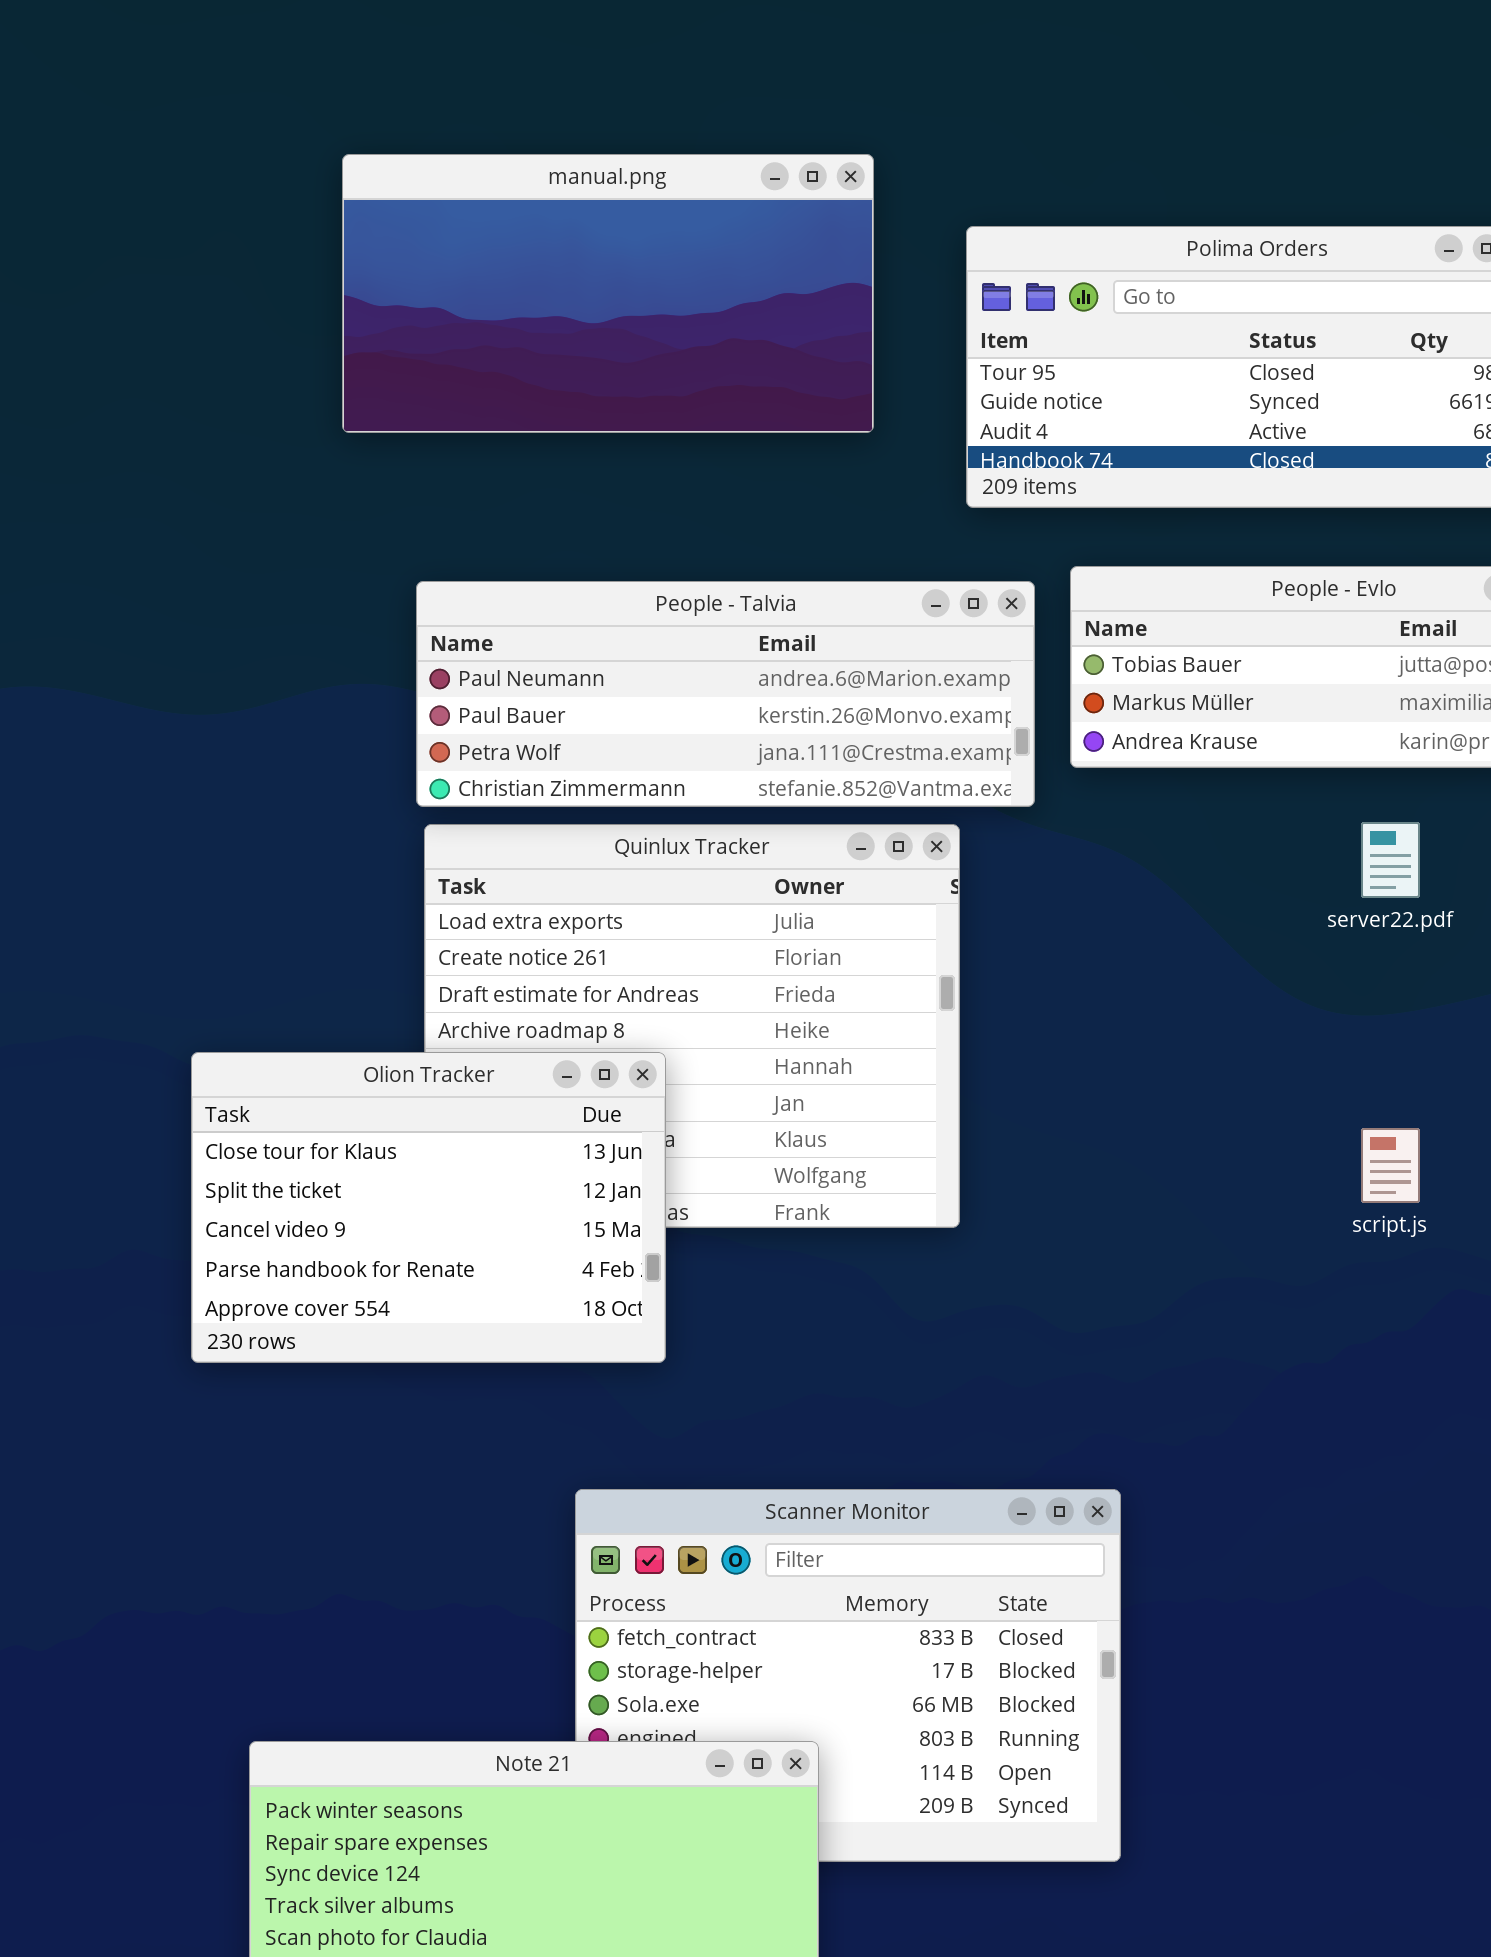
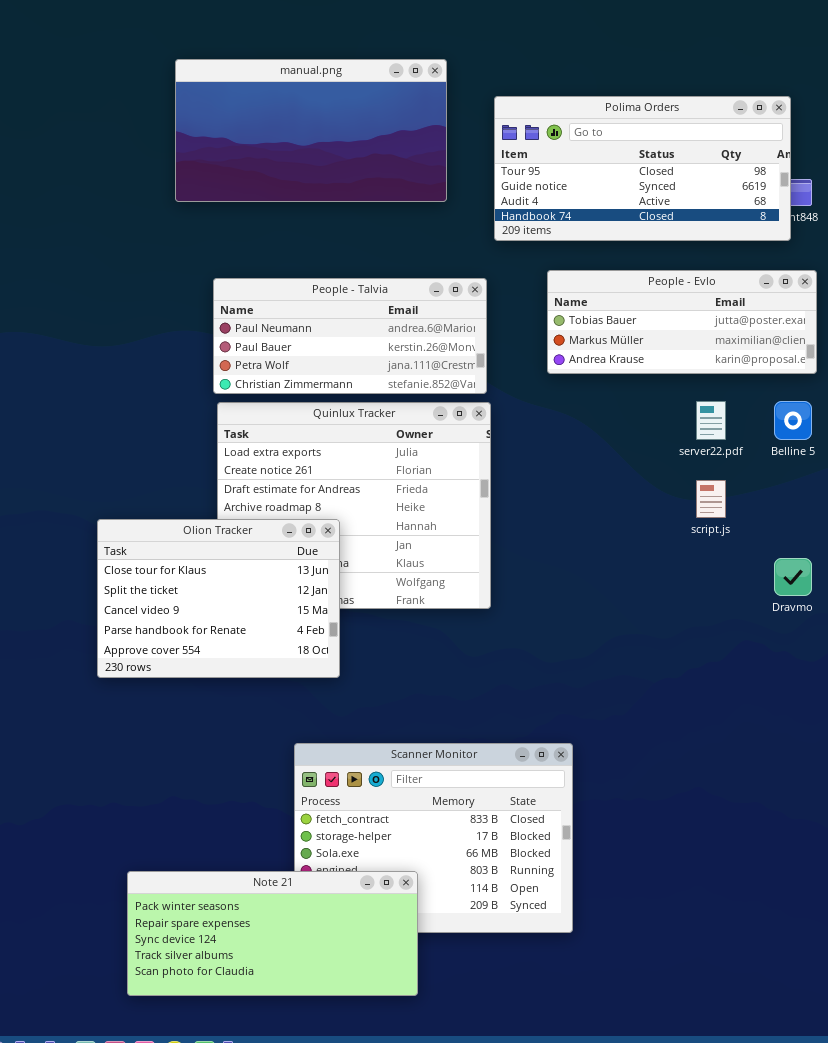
People - Talvia: [416,581,1035,807] -> [213,278,487,394], resized
script.js: [1361,1128,1420,1203] -> [696,480,726,518], moved

